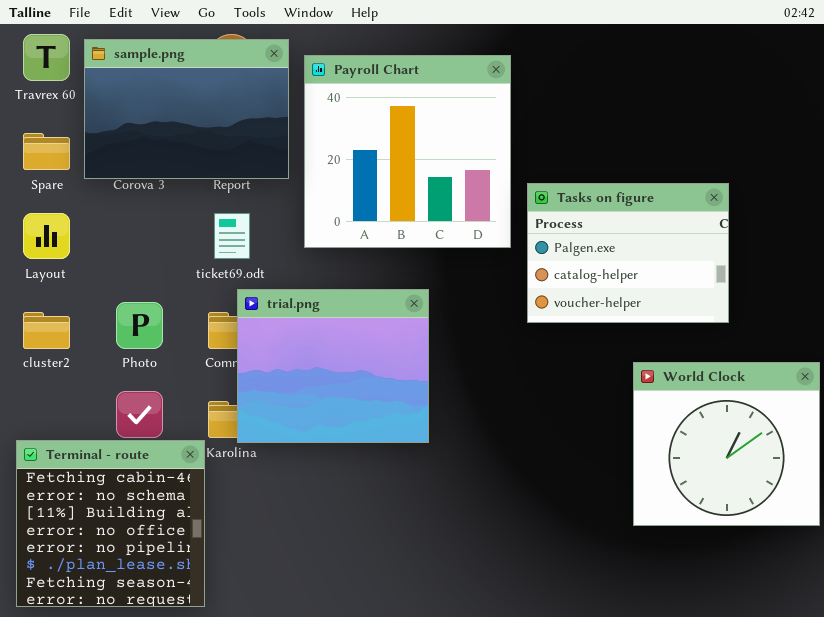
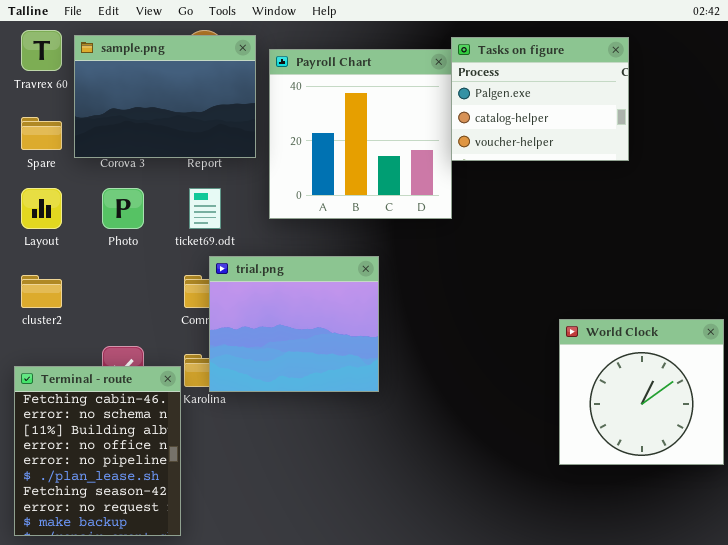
Tasks on figure: [527,183,729,323] -> [451,37,629,161], moved
Photo: [116,302,163,349] -> [102,188,144,229], moved
Terminal - route: [16,440,205,607] -> [14,366,181,536], resized

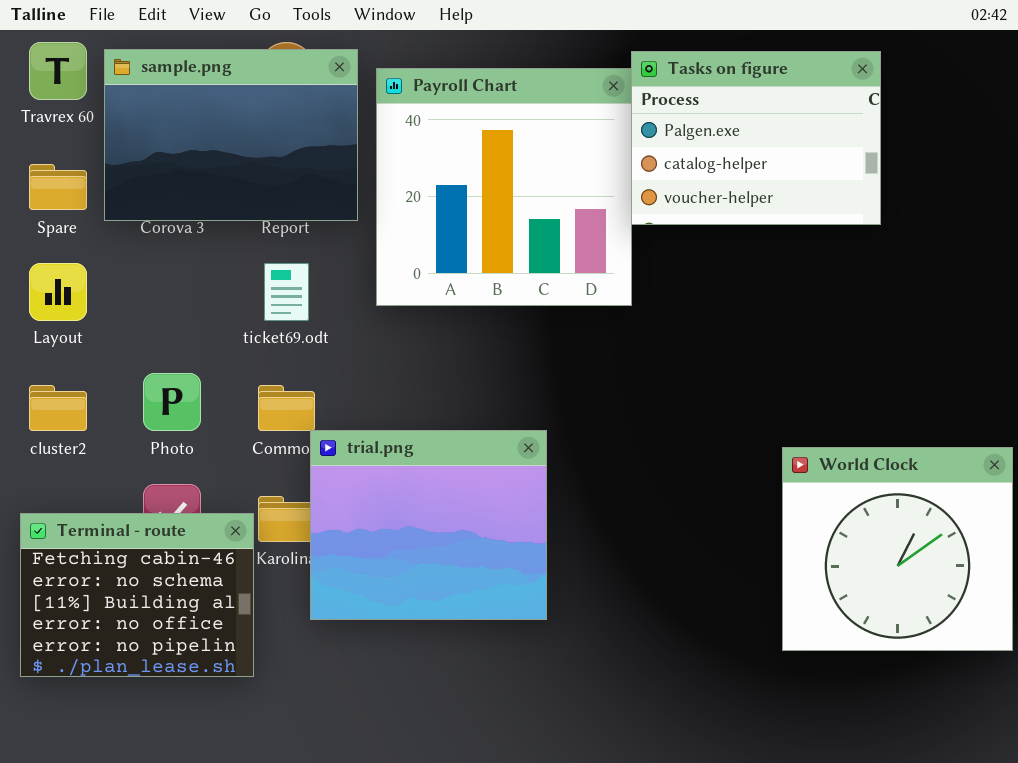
Photo: [102,188,144,229] -> [143,373,201,431], moved
trial.png: [209,256,379,392] -> [310,430,547,620], moved
Terminal - route: [14,366,181,536] -> [20,513,254,677], resized

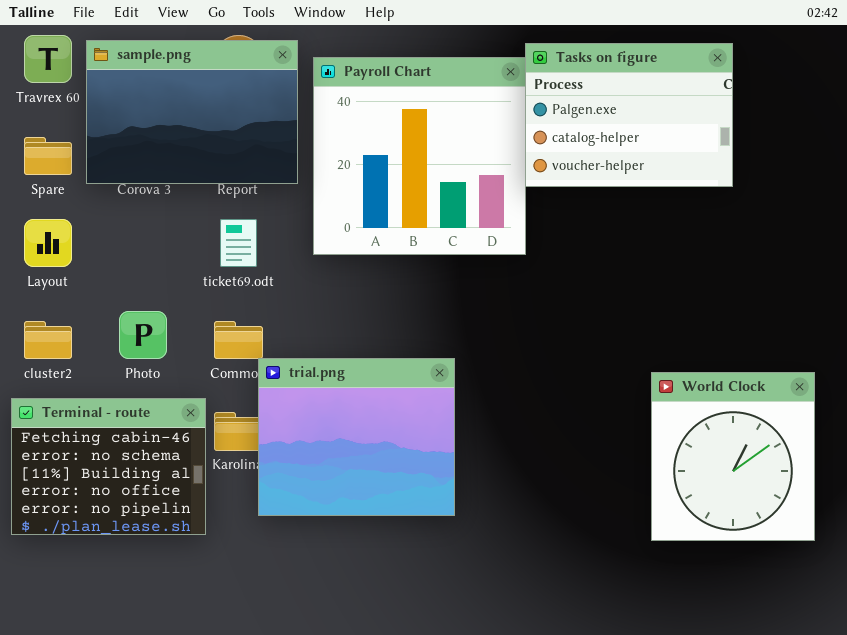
World Clock: [782,447,1013,651] -> [651,372,815,541], resized
Terminal - route: [20,513,254,677] -> [11,398,206,535], moved

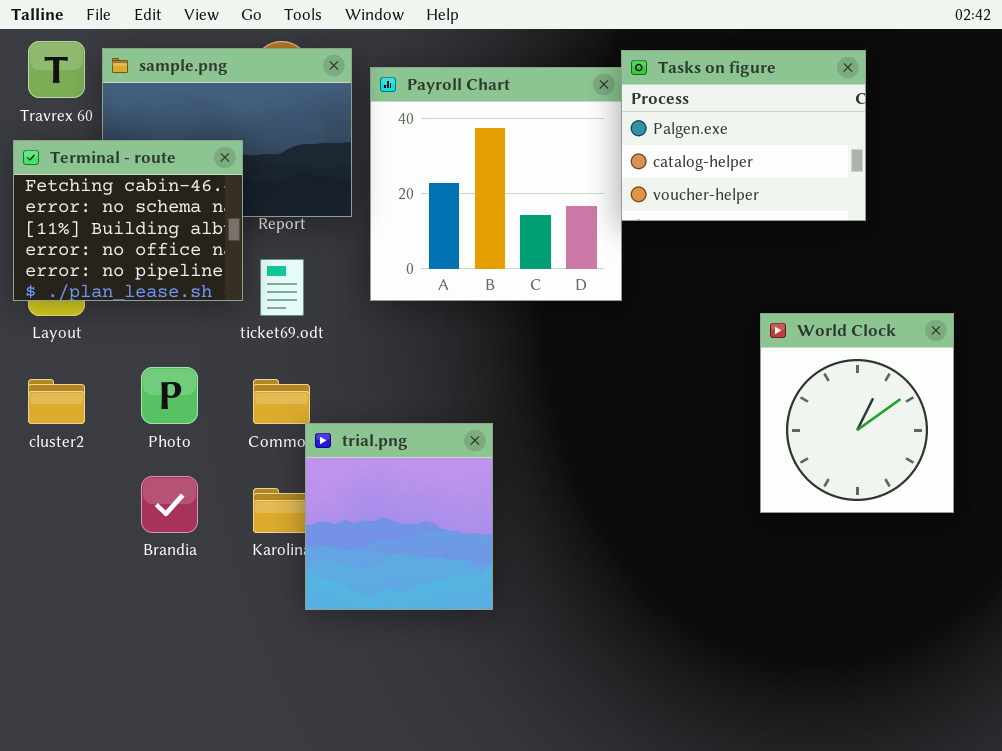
trial.png: [258,358,455,516] -> [305,423,493,610], resized
World Clock: [651,372,815,541] -> [760,313,954,513], moved
Terminal - route: [11,398,206,535] -> [13,140,243,301], moved

